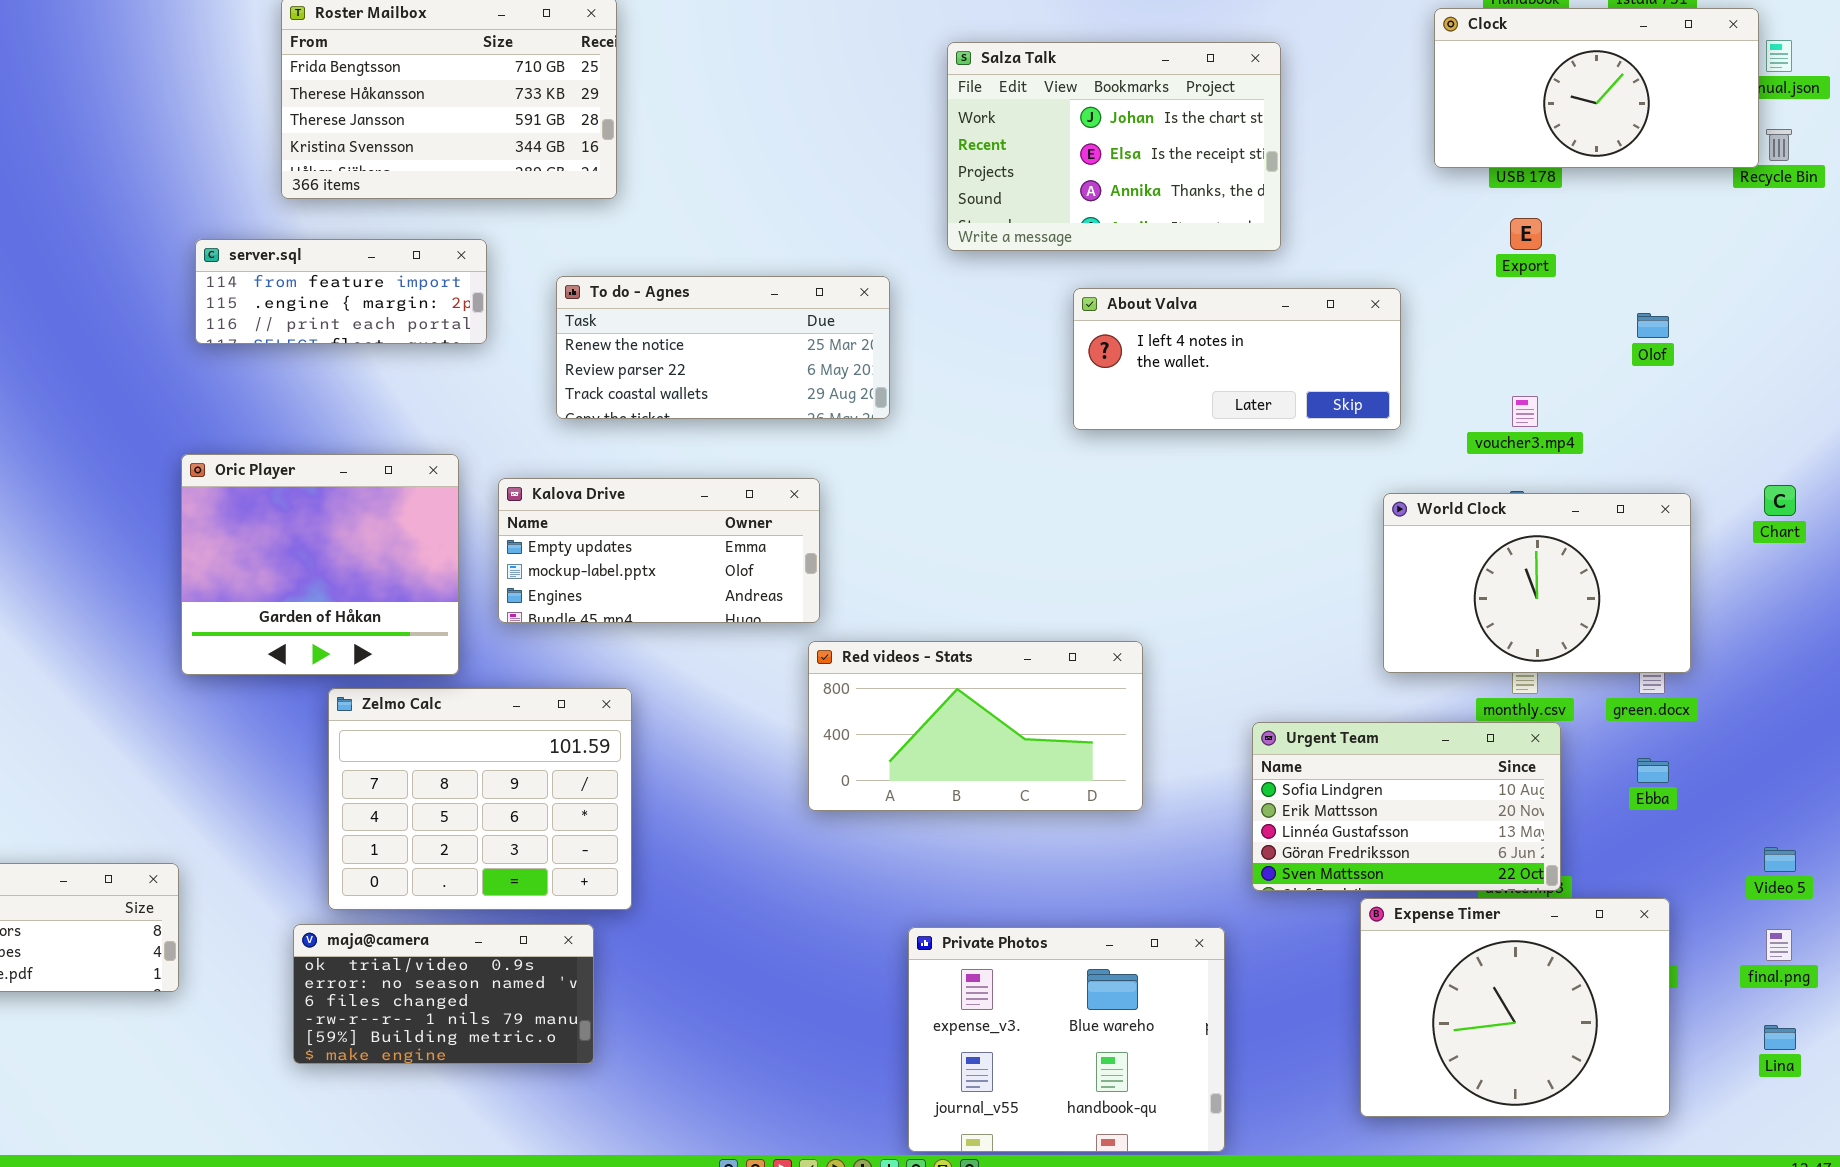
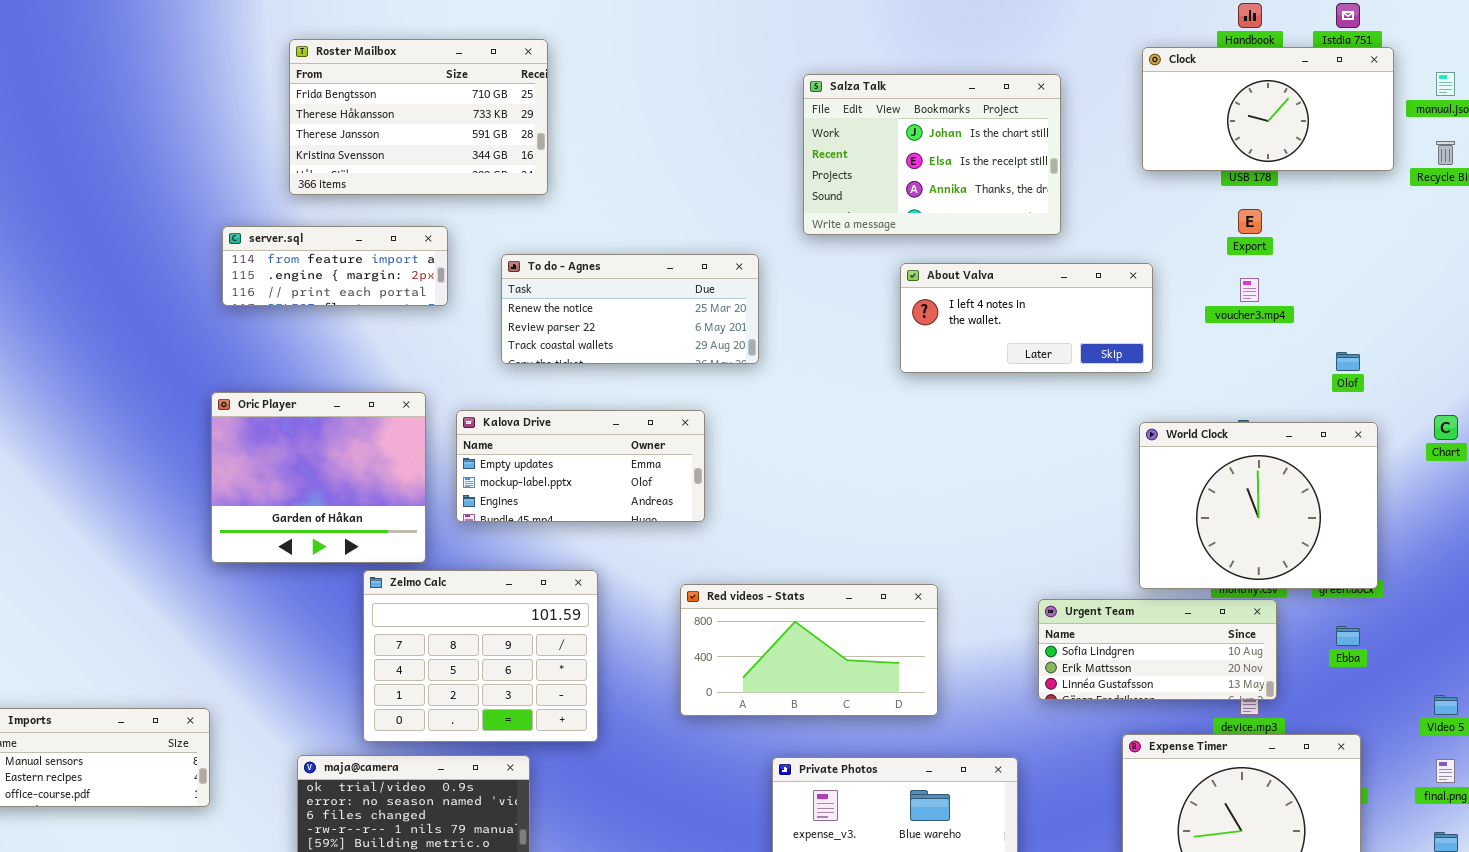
Clock: [1434,8,1759,168] -> [1142,47,1394,171], moved
Olof: [1637,313,1669,338] -> [1336,352,1360,371], moved
voucher3.mp4: [1512,396,1538,427] -> [1240,278,1259,302], moved
World Clock: [1383,493,1691,673] -> [1139,422,1378,589], resized
Red videos - Stats: [808,641,1143,811] -> [680,584,938,716], moved
Zelmo Calc: [328,688,632,910] -> [363,570,598,742], moved
Urgent Team: [1252,722,1561,891] -> [1038,599,1277,700], resized

